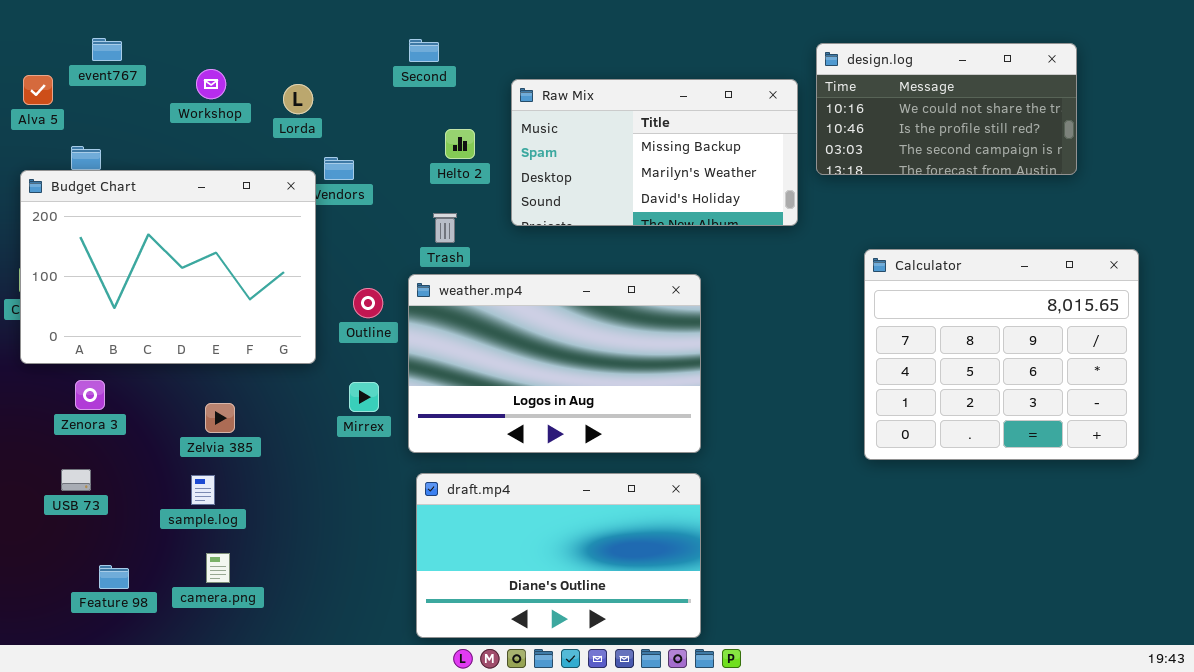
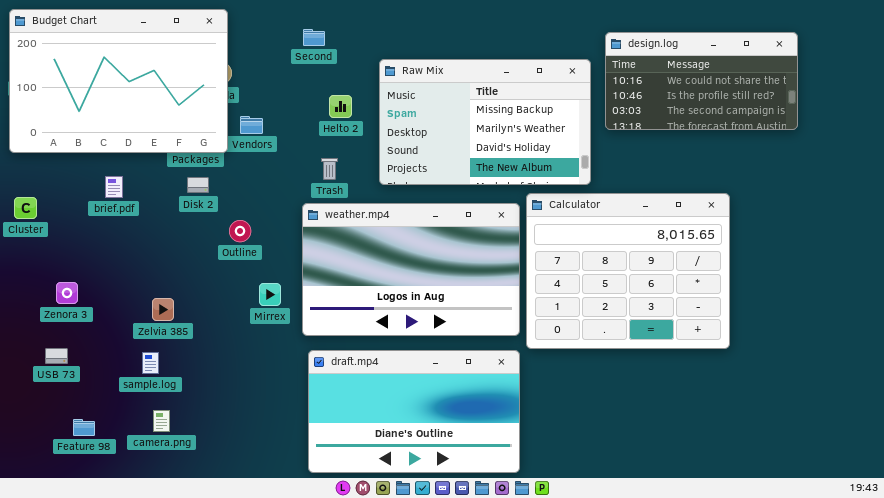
Raw Mix: [511,79,798,226] -> [379,59,591,185], resized
Budget Chart: [20,170,316,364] -> [9,9,228,153], moved
Calculator: [864,249,1139,460] -> [526,193,730,349], moved
Outline: [353,288,383,318] -> [229,220,251,242], moved

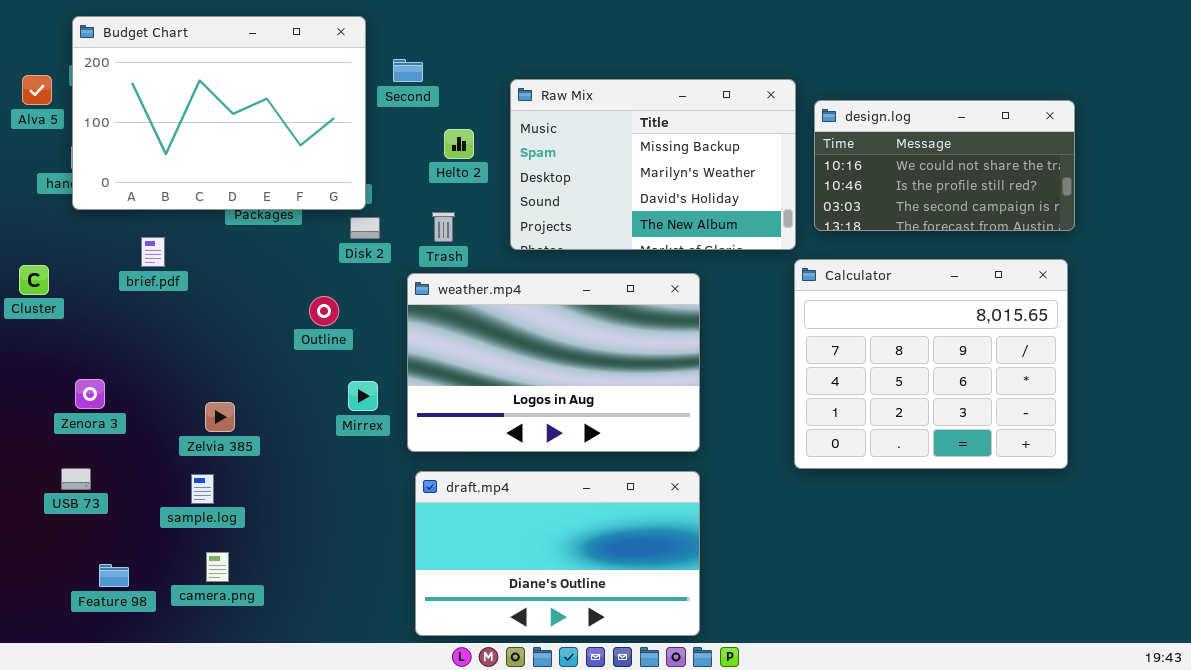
Budget Chart: [9,9,228,153] -> [72,16,366,210], moved
Second: [303,29,325,46] -> [393,59,423,82], moved
design.log: [605,32,798,130] -> [814,100,1075,231], moved
Disk 2: [187,177,209,193] -> [350,217,380,239], moved
Calculator: [526,193,730,349] -> [794,259,1068,469], moved

